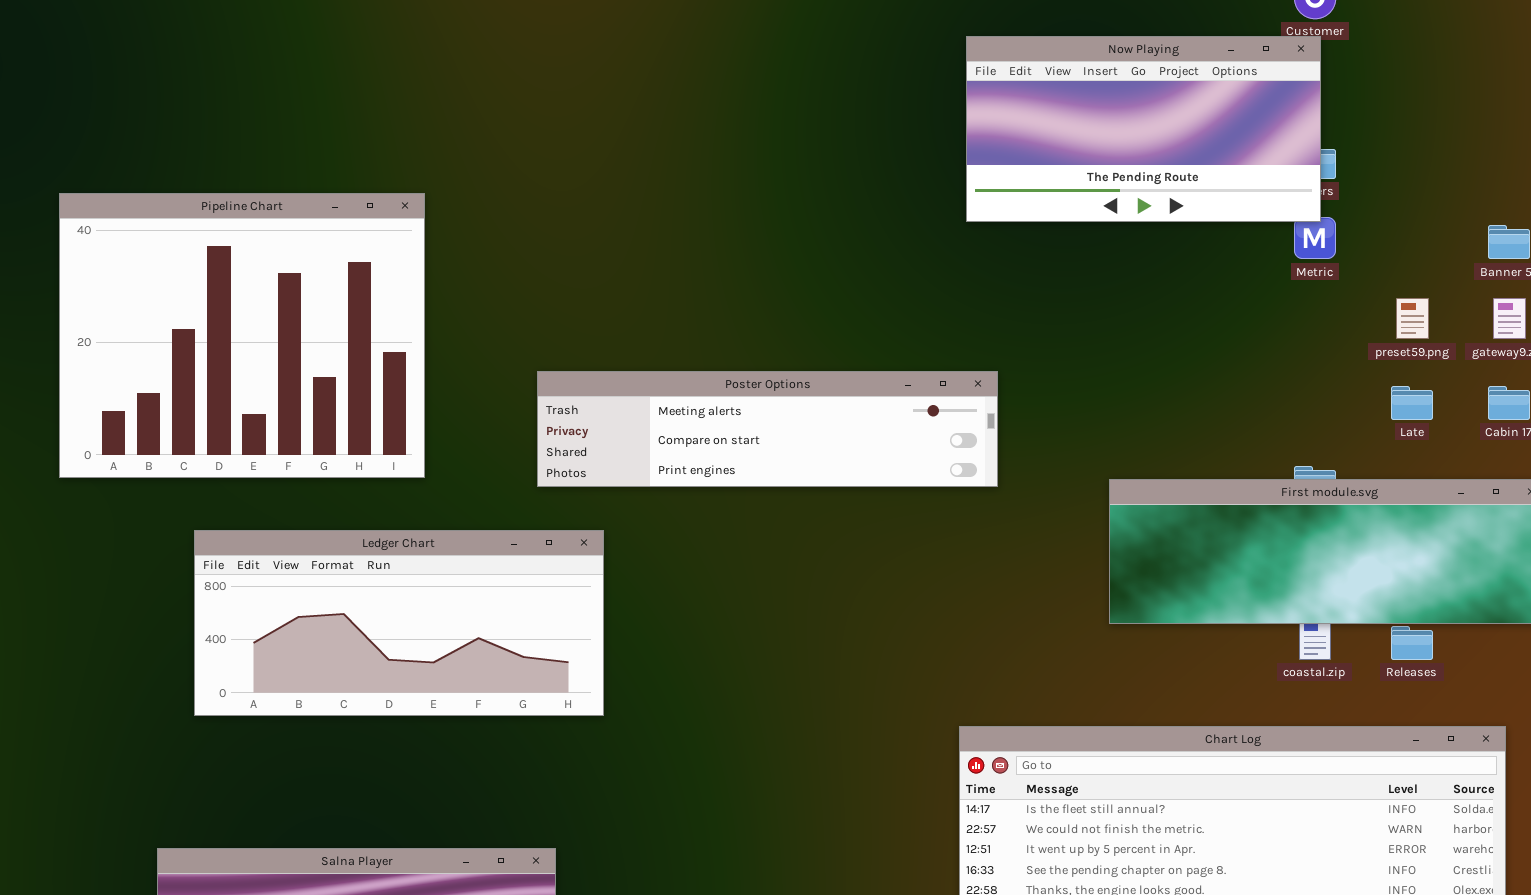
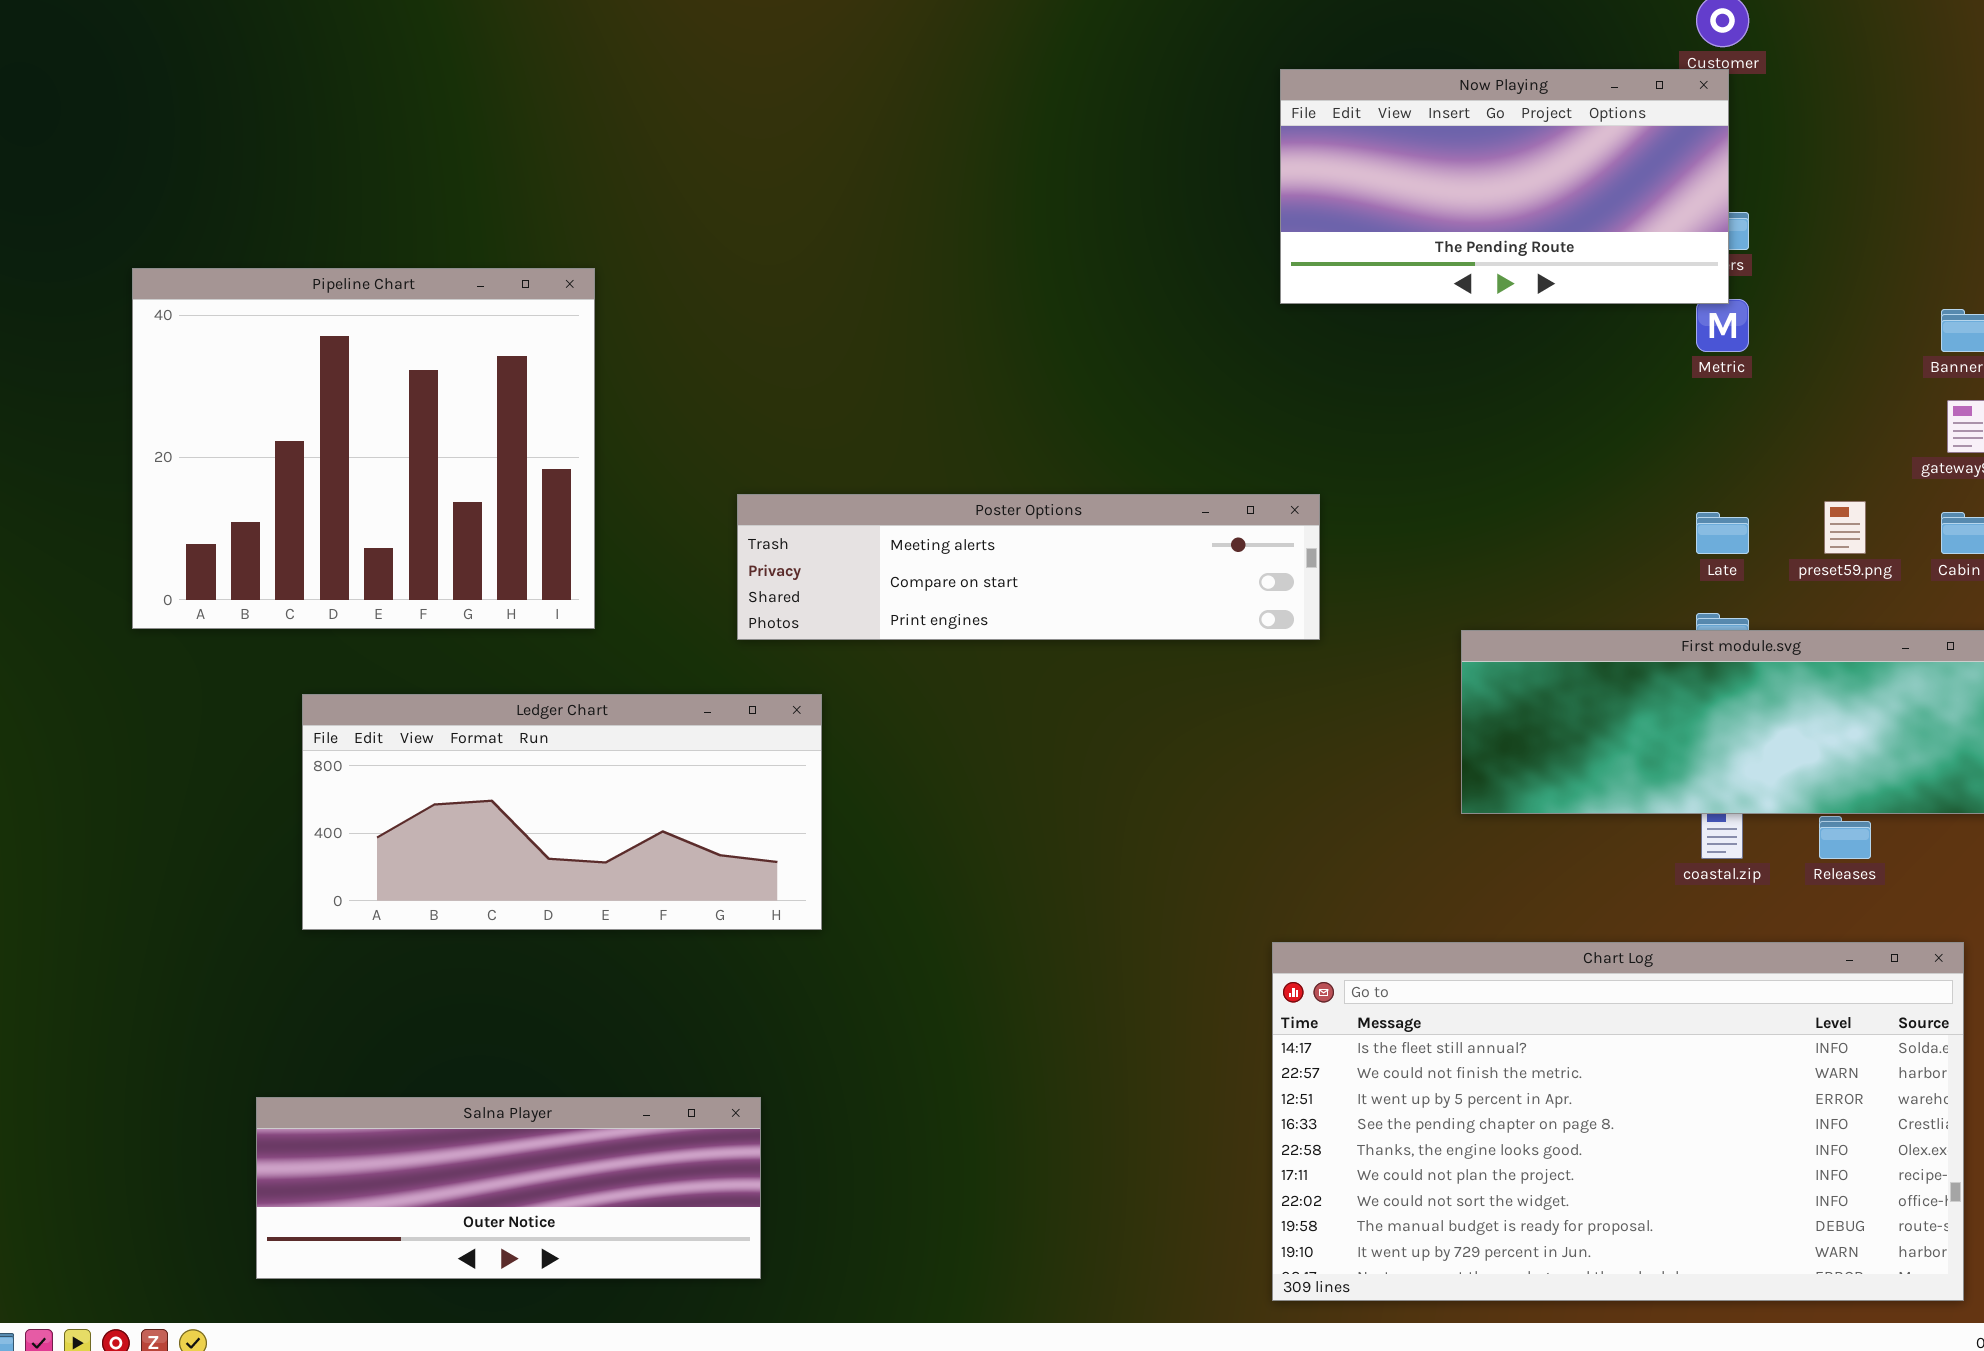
preset59.png: [1396,298,1429,339] -> [1824,501,1866,554], moved
Late: [1391,386,1433,420] -> [1696,512,1749,554], moved

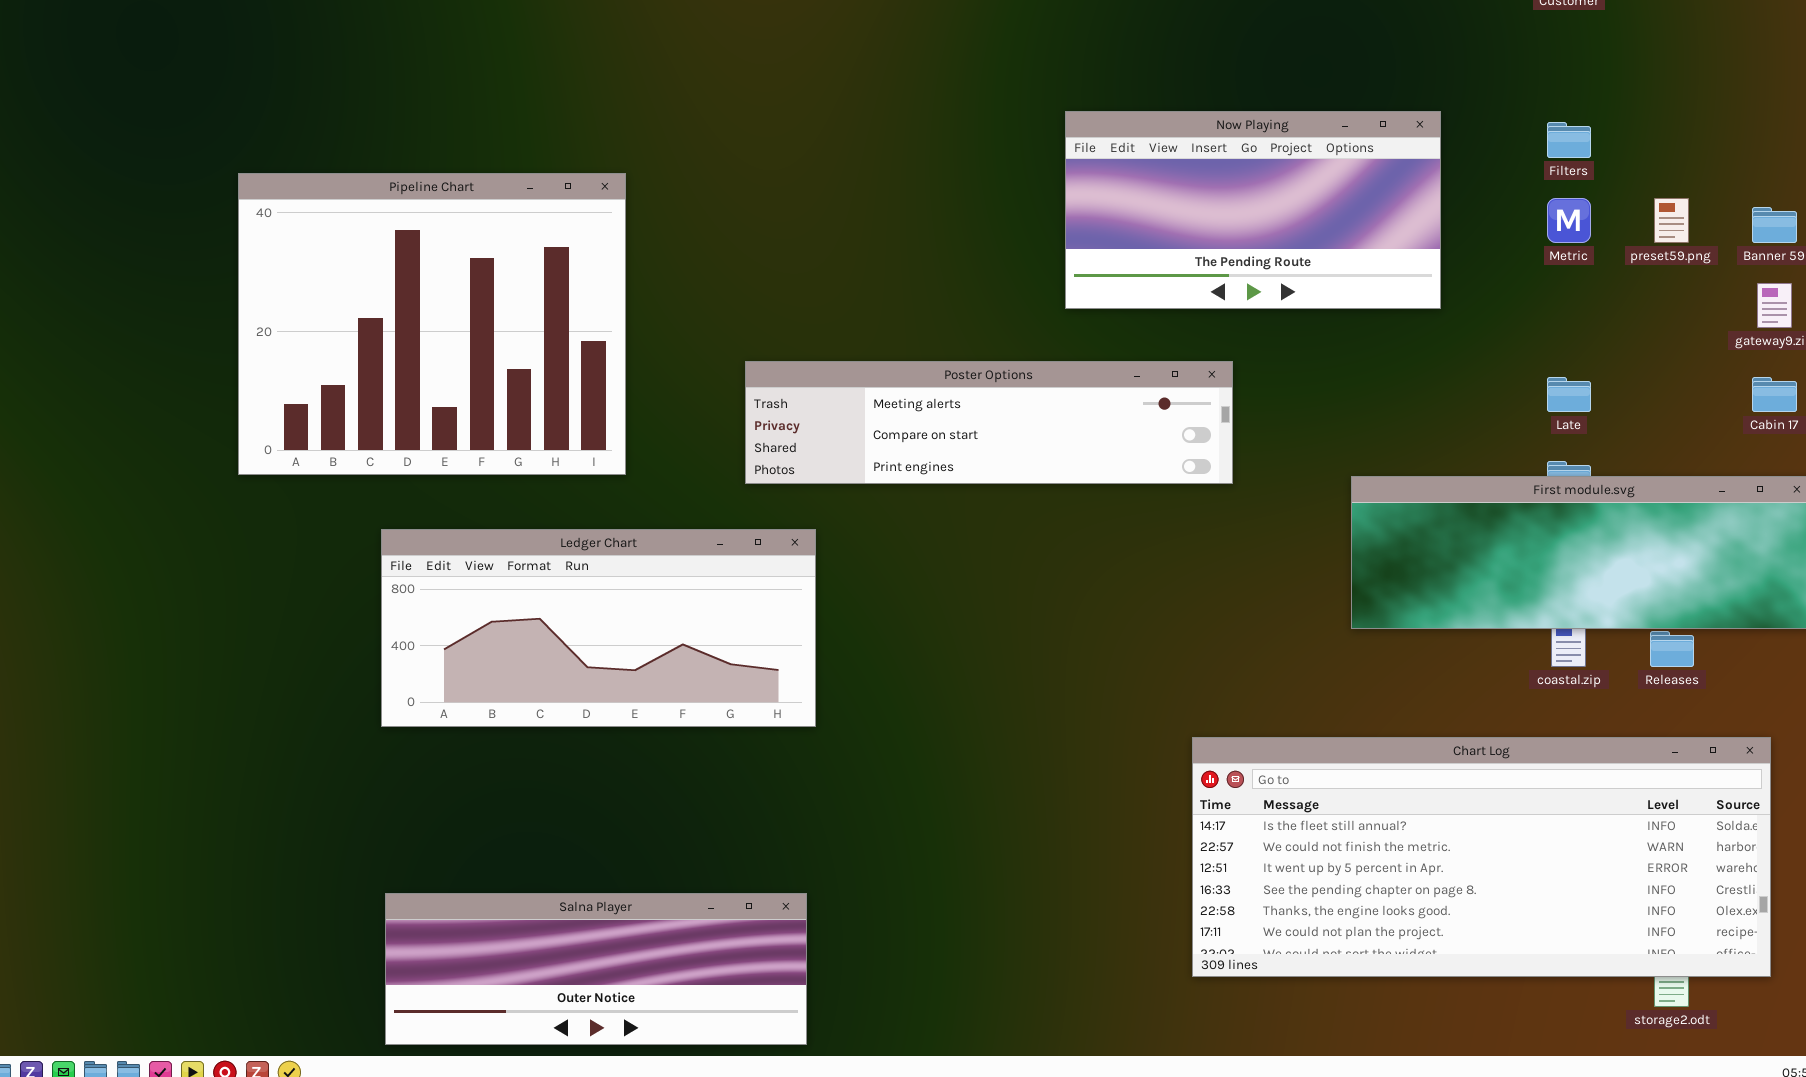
Now Playing: [1280,69,1729,304] -> [1065,111,1441,309], moved
preset59.png: [1824,501,1866,554] -> [1654,198,1689,243], moved
Chart Log: [1272,942,1964,1301] -> [1192,737,1771,977], resized
Salna Player: [256,1097,761,1279] -> [385,893,807,1045], moved

